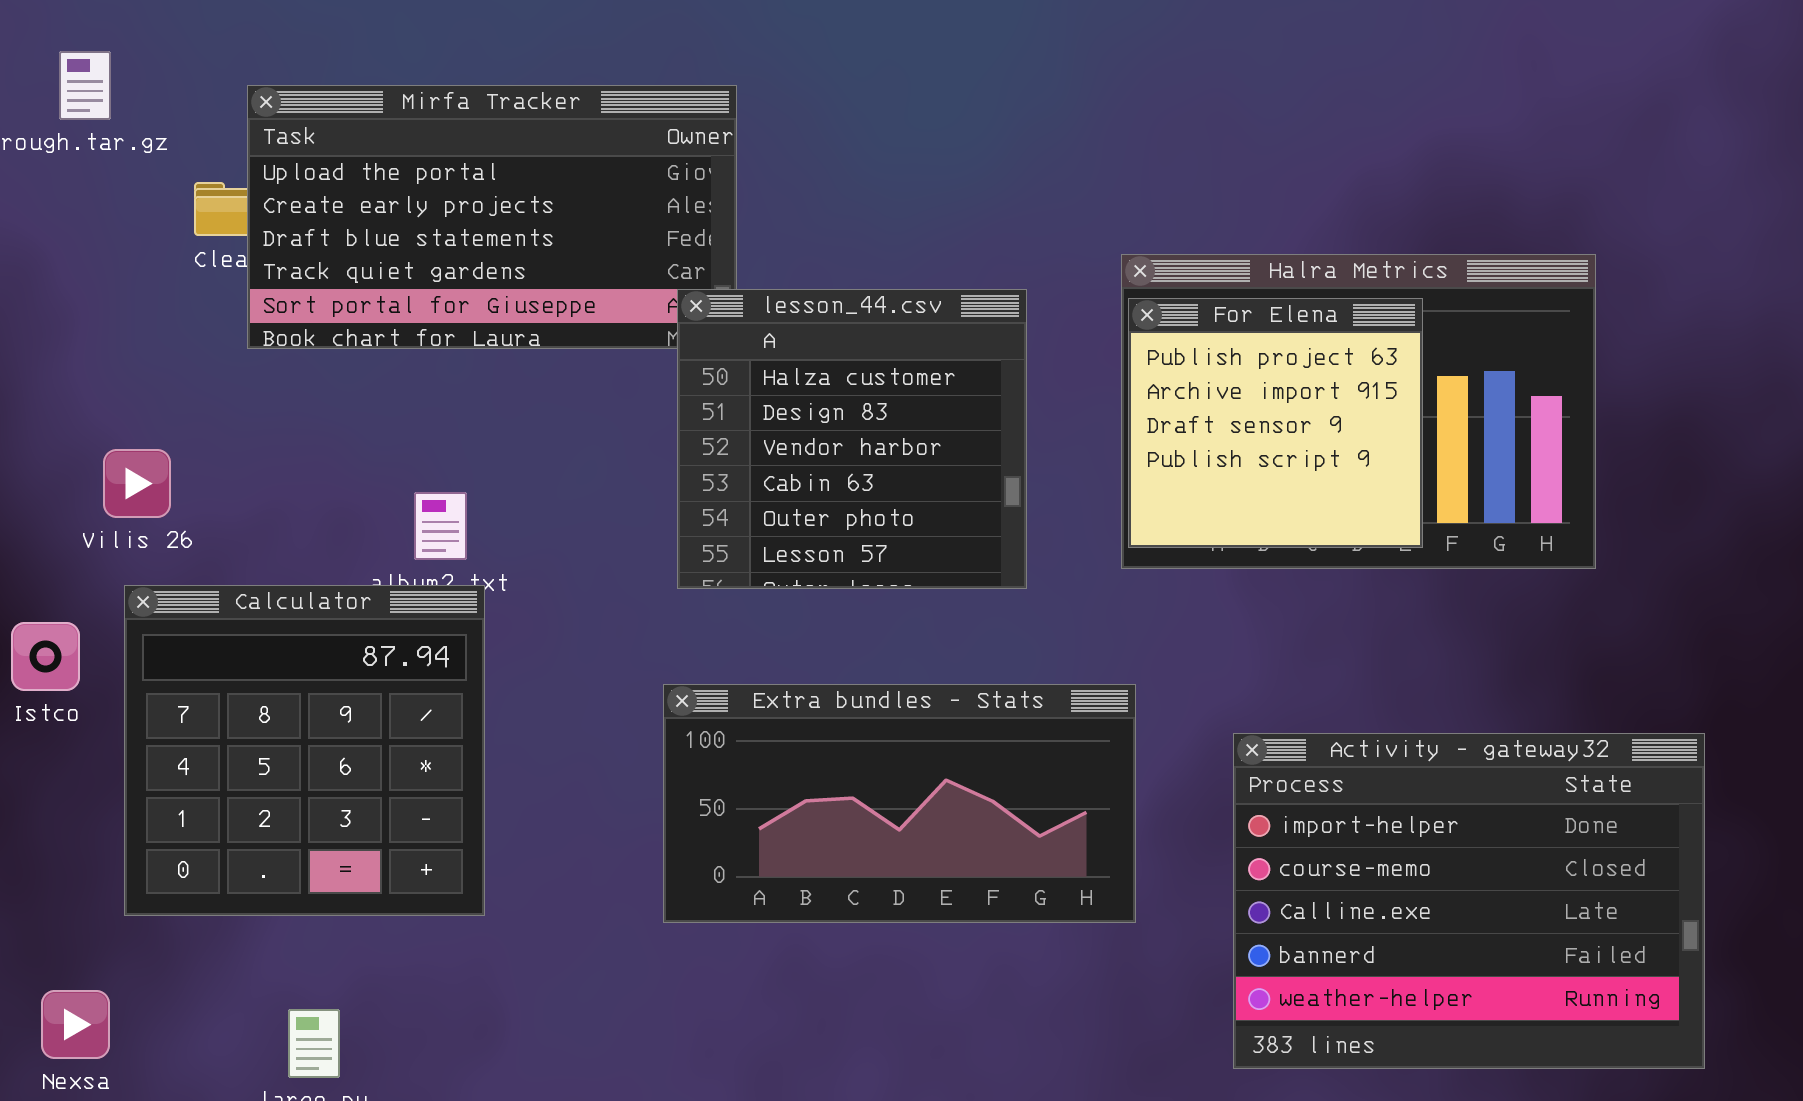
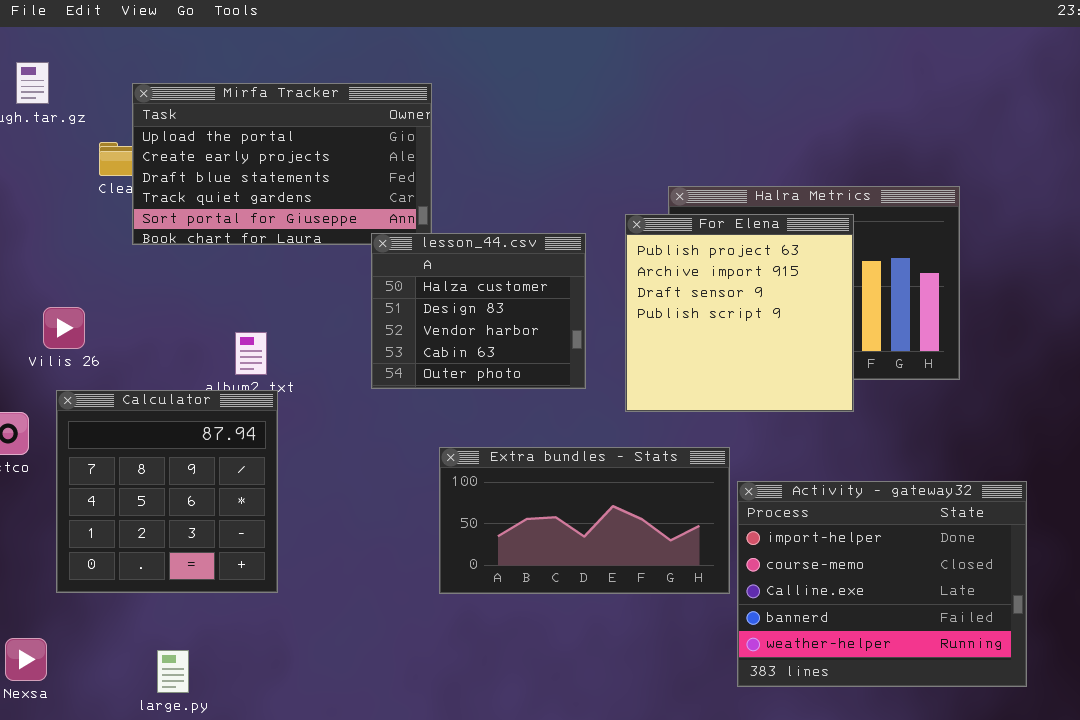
lesson_44.csv: [677,289,1027,589] -> [371,233,586,389], moved, resized
For Elena: [1128,298,1423,548] -> [625,214,854,412], resized
Extra bundles - Stats: [663,684,1136,923] -> [439,447,730,594], moved

